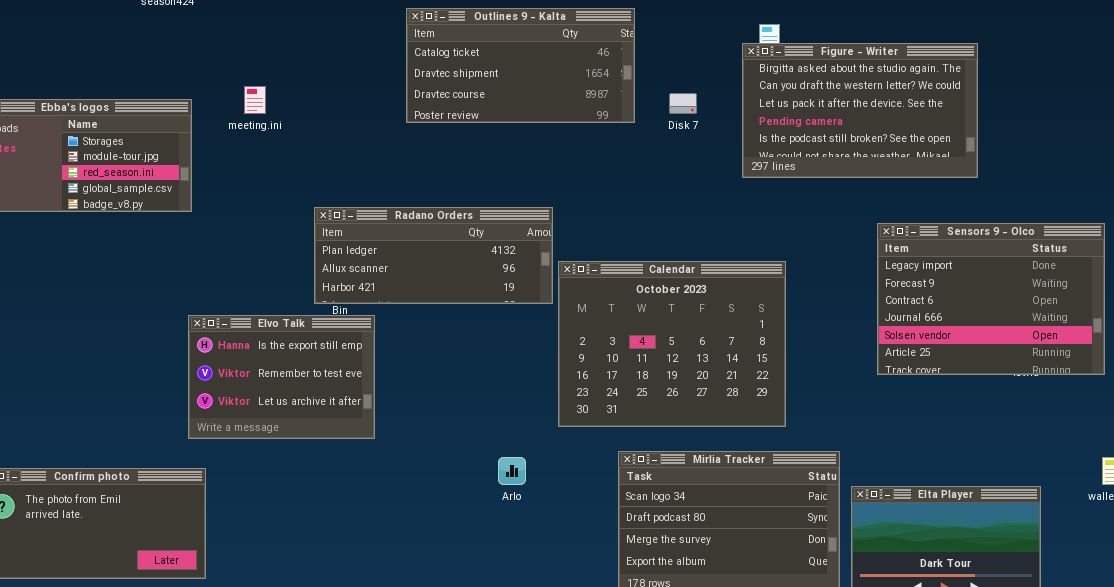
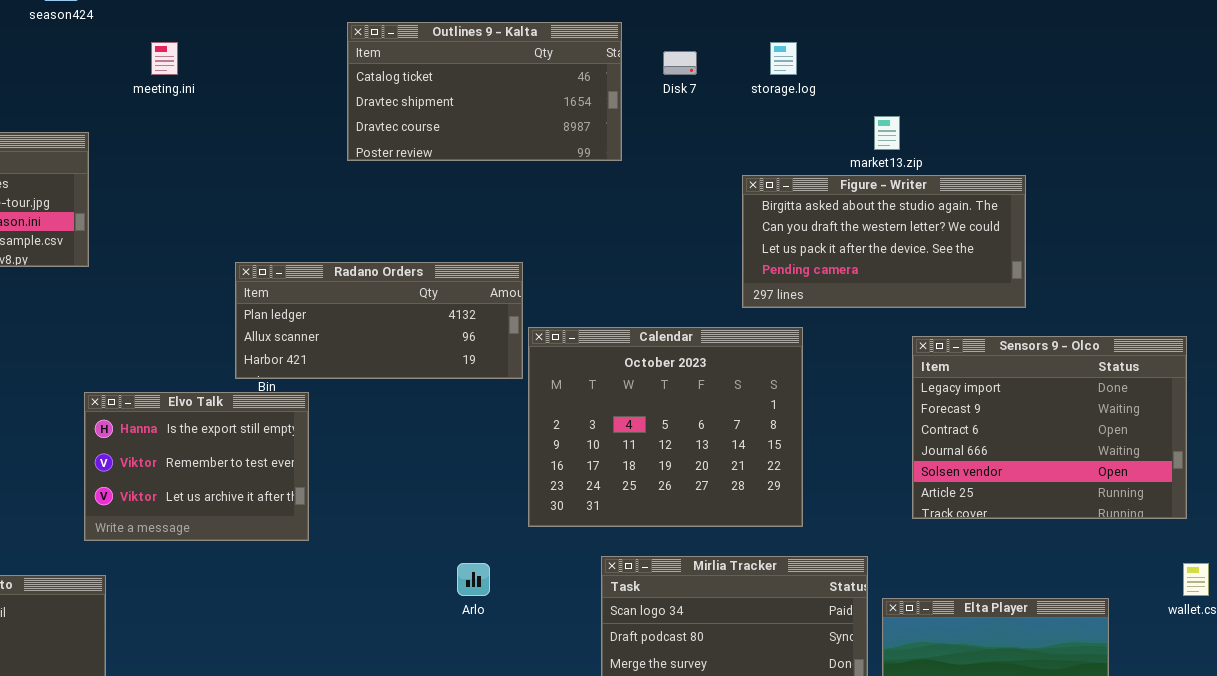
Figure - Writer: [742,43,978,178] -> [742,175,1026,308], moved, resized
meeting.ini: [244,86,266,114] -> [151,42,178,75], moved
Disk 7: [669,93,697,114] -> [663,51,697,75], moved
Sensors 9 - Olco: [877,223,1105,375] -> [912,336,1187,519], moved

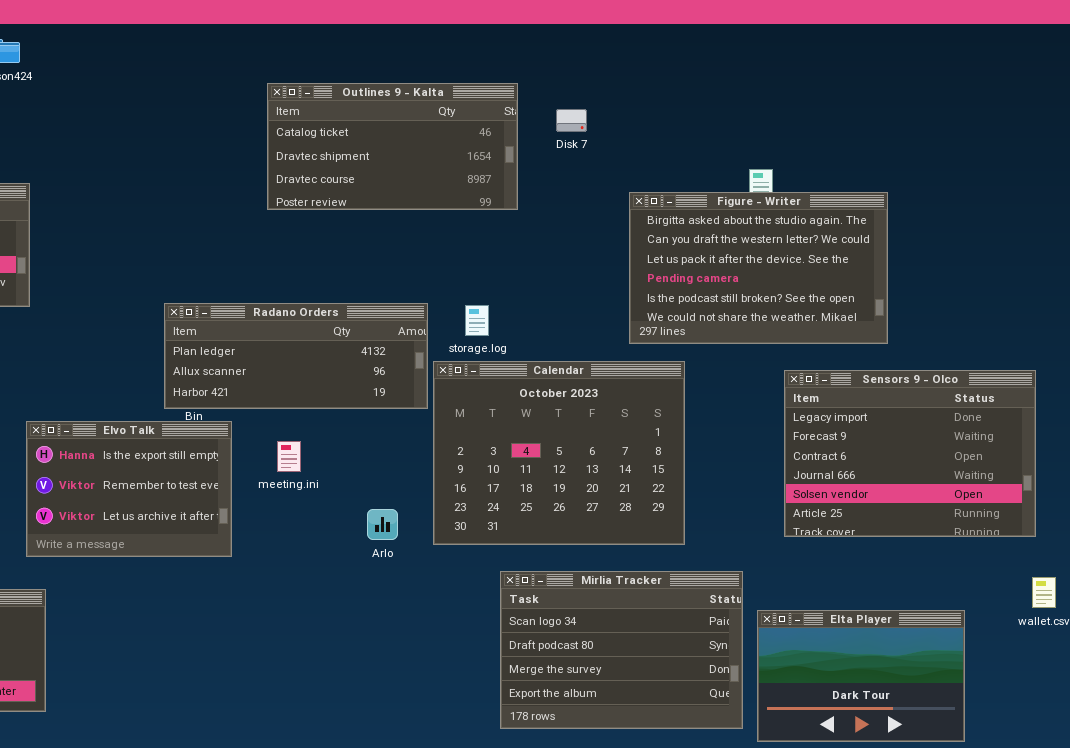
meeting.ini: [151,42,178,75] -> [277,441,301,472], moved
storage.log: [770,42,797,75] -> [465,305,489,336], moved
Figure - Writer: [742,175,1026,308] -> [629,192,888,344], resized
Arlo: [457,563,490,596] -> [367,509,398,540], moved

